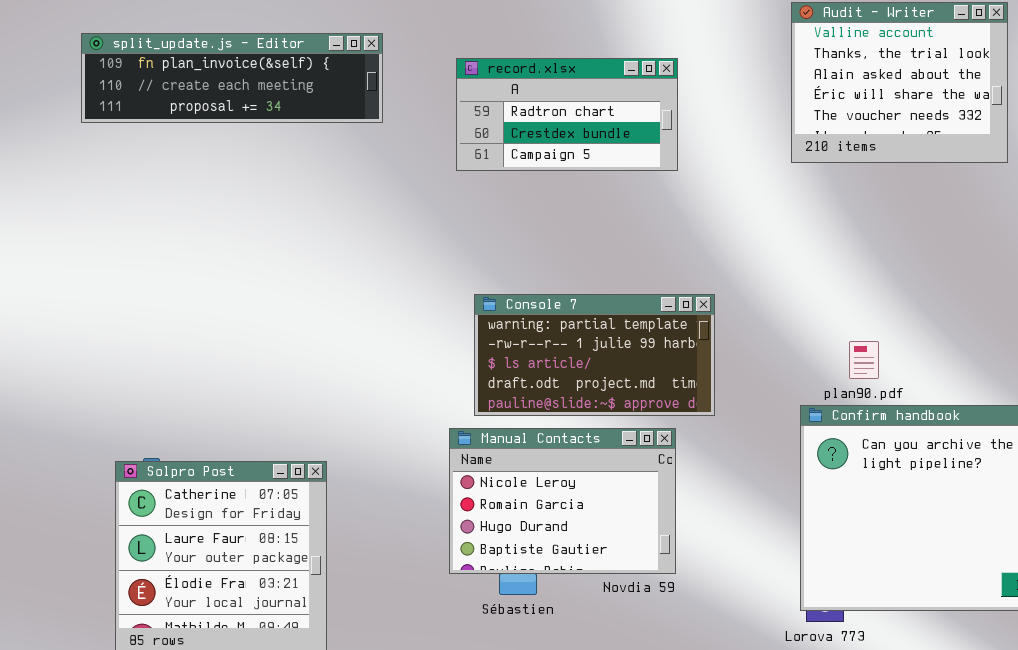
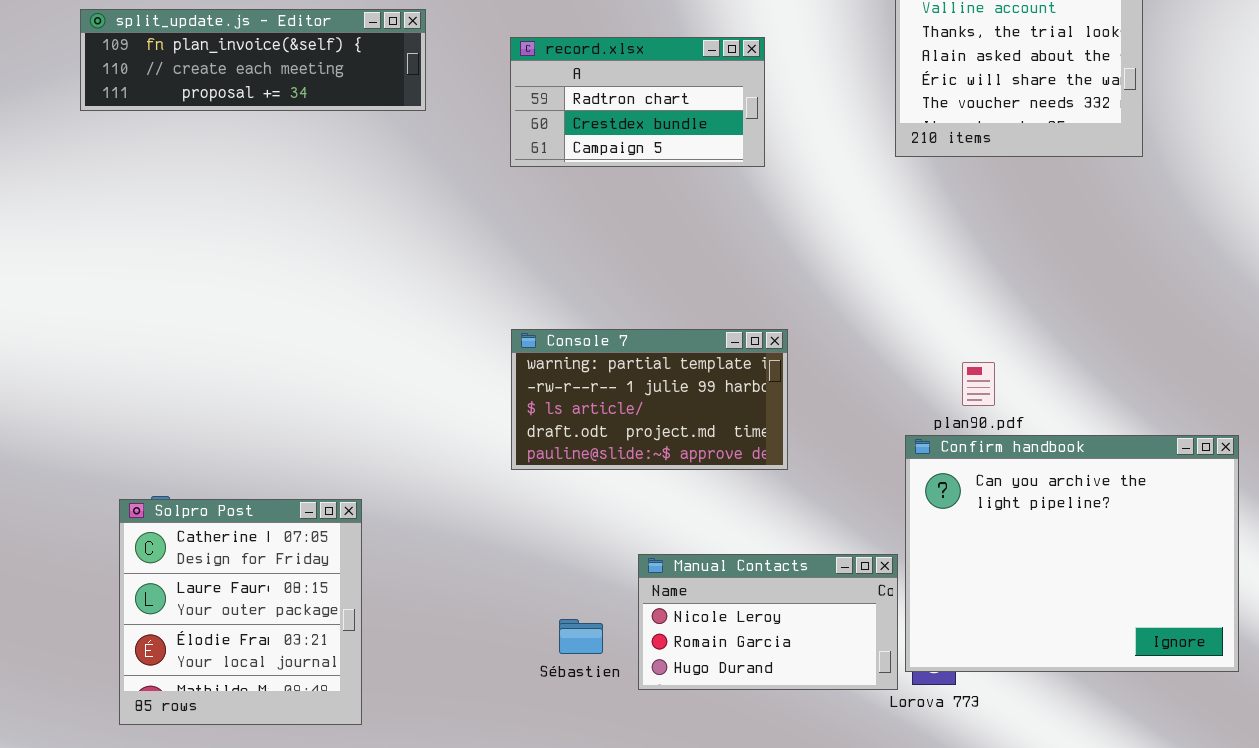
Console 7: [474,294,715,416] -> [511,329,788,470], moved
Manual Contacts: [449,428,676,574] -> [638,554,898,690], moved, resized

